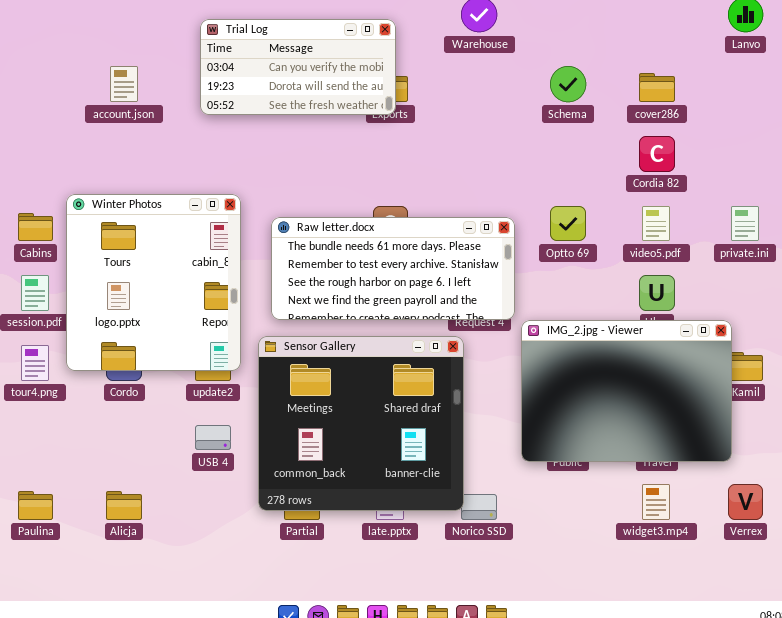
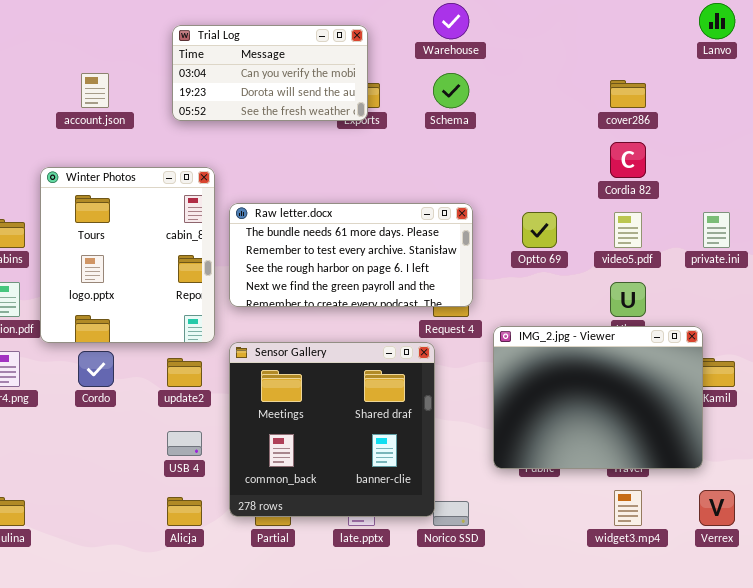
Schema: [550,66,586,102] -> [433,73,469,108], moved
Winter Photos: [66,194,241,371] -> [40,167,215,343], moved
Raw letter.docx: [271,217,515,320] -> [229,203,473,307], moved
Alicja: [106,491,142,520] -> [167,497,202,526], moved

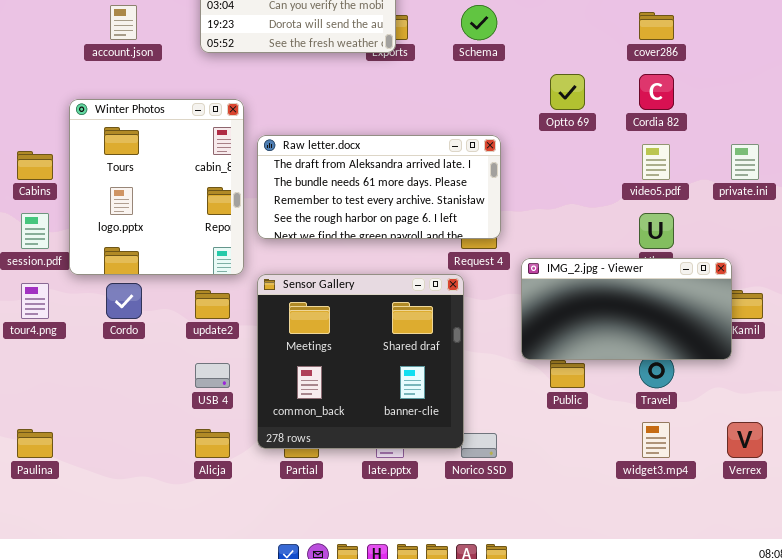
Raw letter.docx: [229,203,473,307] -> [257,135,501,239], scrolled up 1 row
Optto 69: [522,212,557,248] -> [550,74,585,110], moved
IMG_2.jpg - Viewer: [493,326,703,469] -> [521,258,732,360], resized

